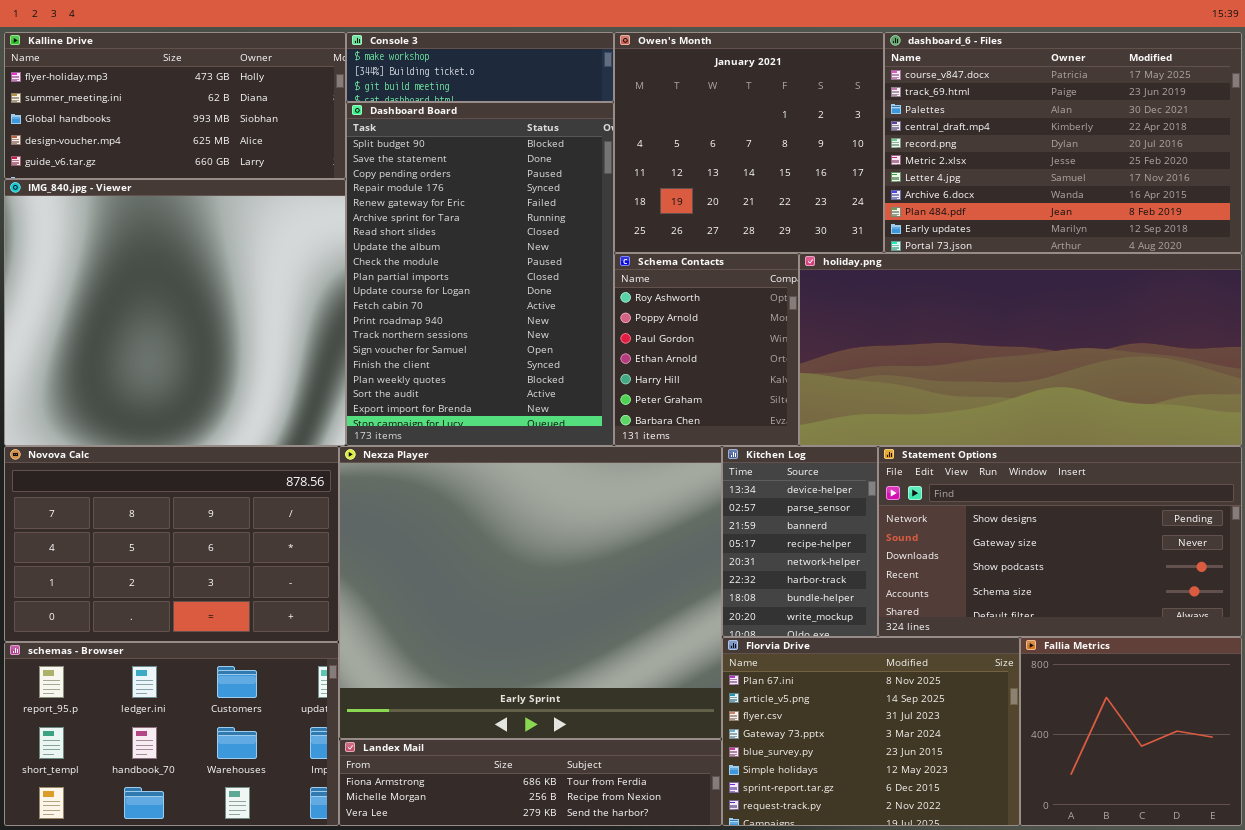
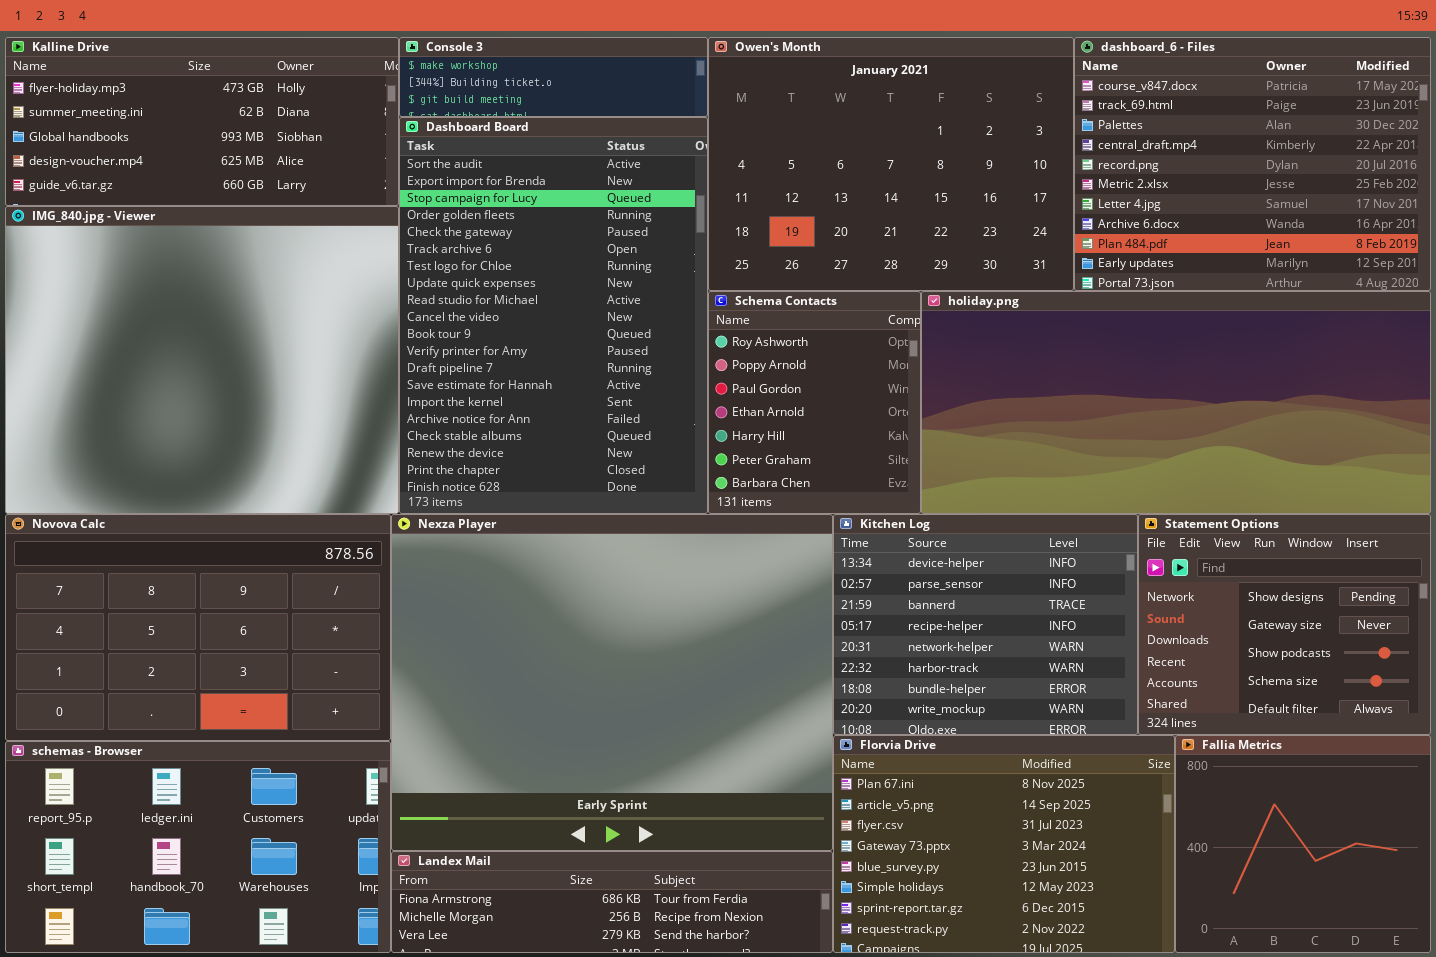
Owen's Month: [614,32,884,253] -> [708,37,1074,291], resized
dashboard_6 - Files: [884,32,1242,253] -> [1074,37,1431,291], resized
Dashboard Board: [346,102,614,446] -> [399,117,708,514], scrolled down 17 rows
Kitchen Log: [722,446,878,637] -> [833,514,1138,735], resized
Statement Options: [878,446,1242,637] -> [1138,514,1431,735], resized

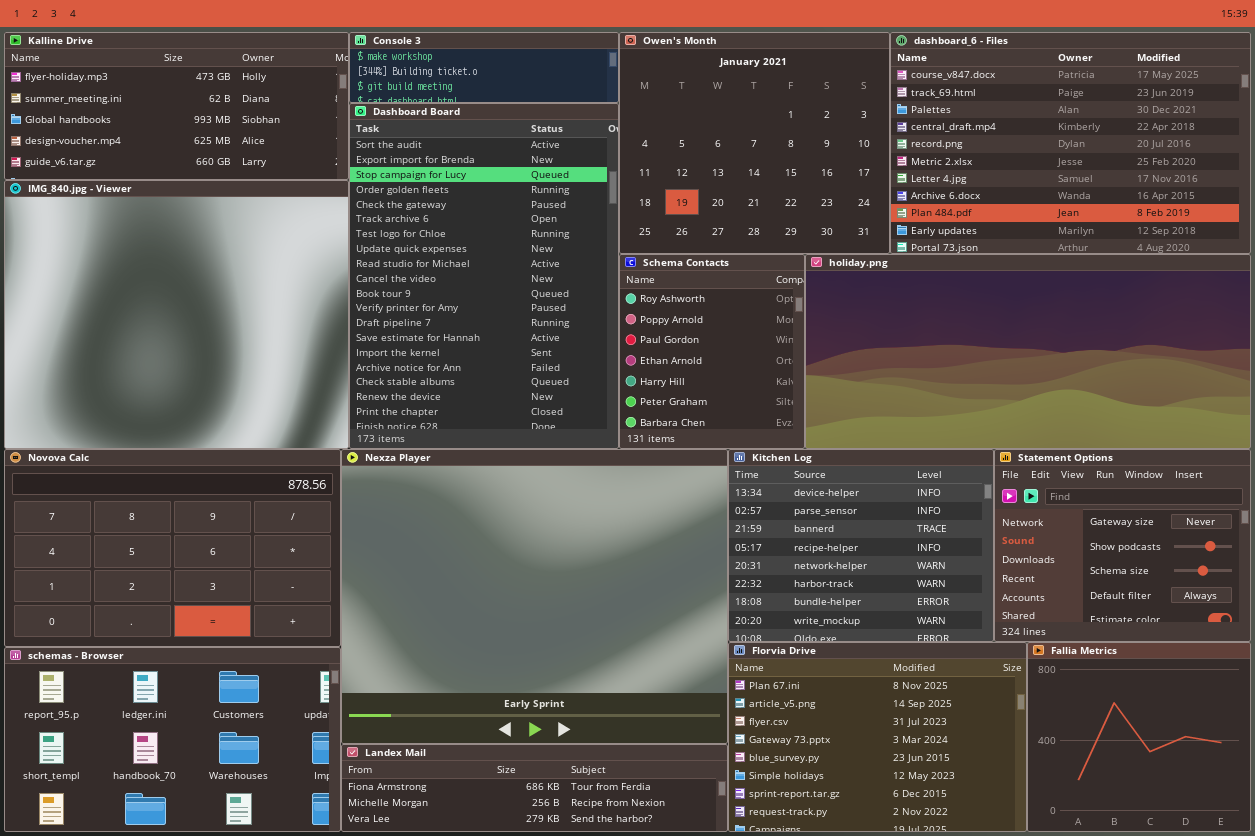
Owen's Month: [708,37,1074,291] -> [619,32,890,254], resized
dashboard_6 - Files: [1074,37,1431,291] -> [890,32,1251,254], resized
Statement Options: [1138,514,1431,735] -> [994,449,1251,642], scrolled down 1 row

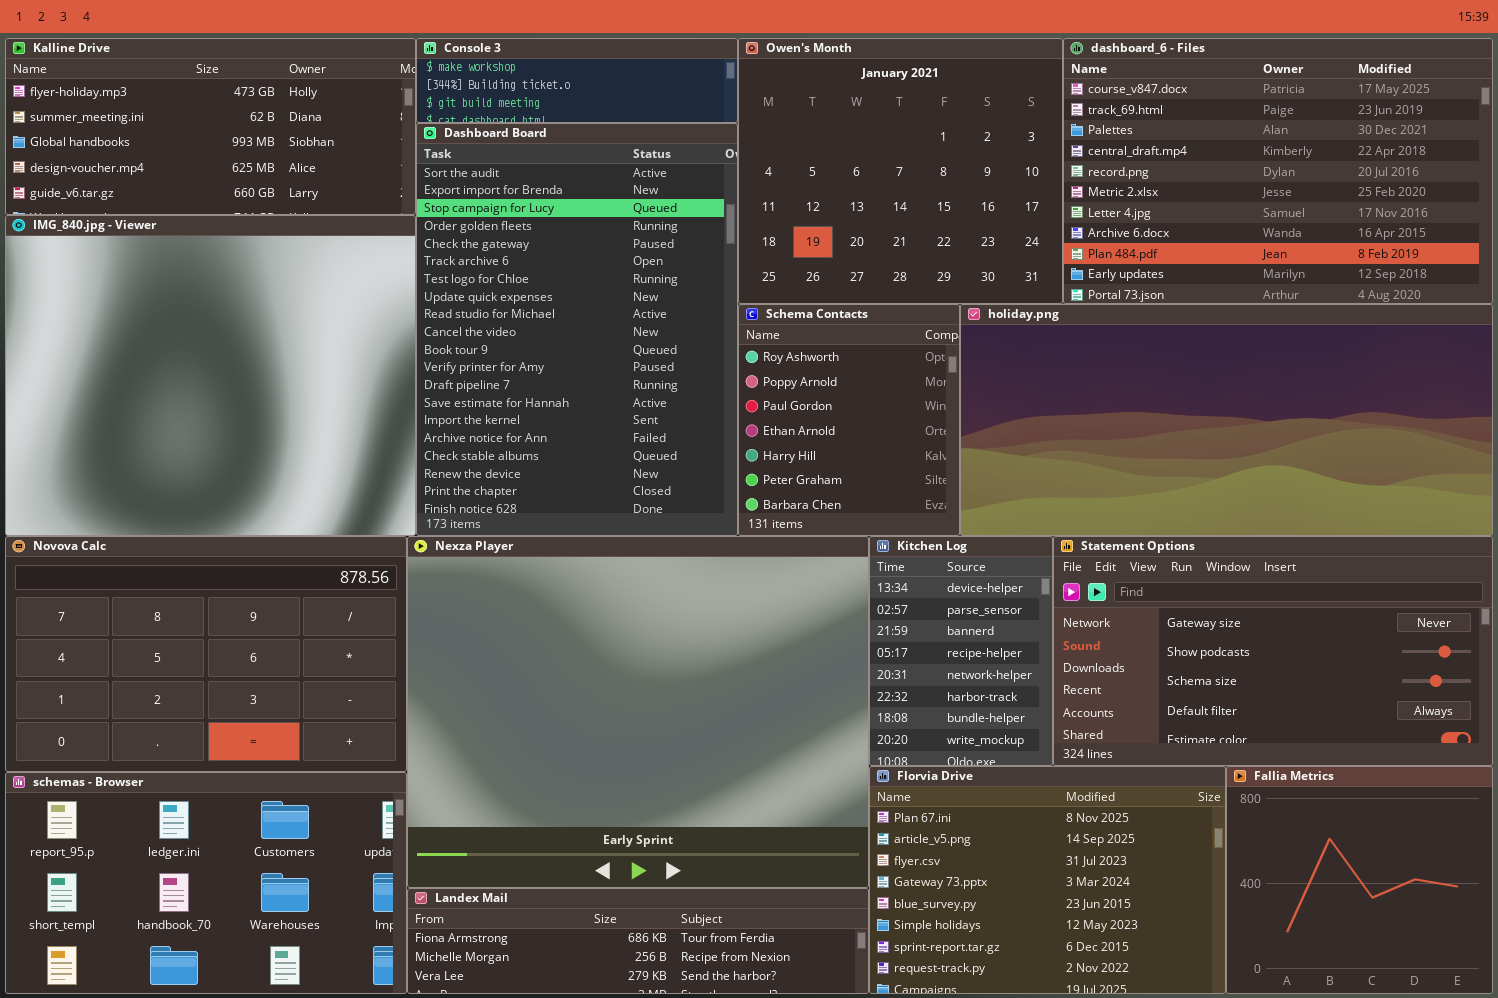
Kitchen Log: [728,449,994,642] -> [869,536,1053,766], resized
Statement Options: [994,449,1251,642] -> [1053,536,1493,766], resized

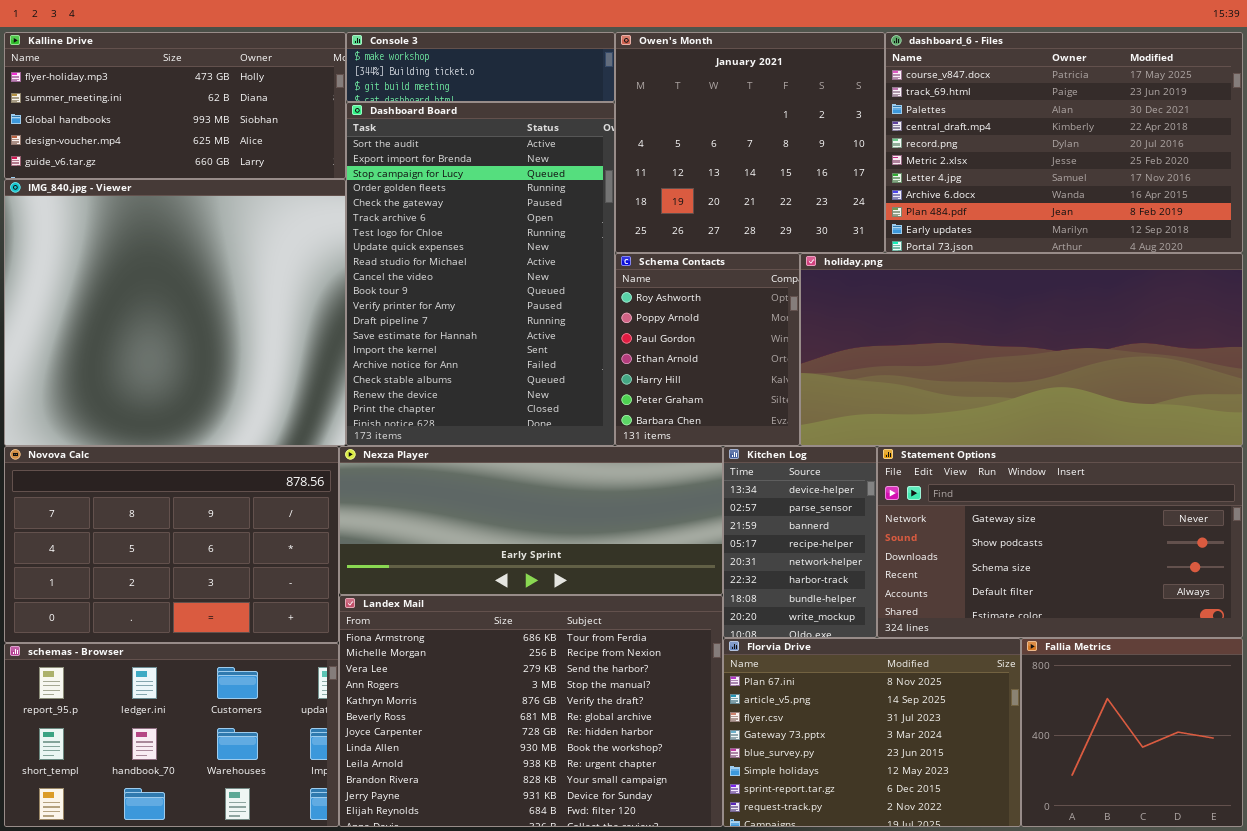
Nexza Player: [407,536,869,888] -> [339,446,723,595], resized
Landex Mail: [407,888,869,994] -> [339,595,723,827], resized

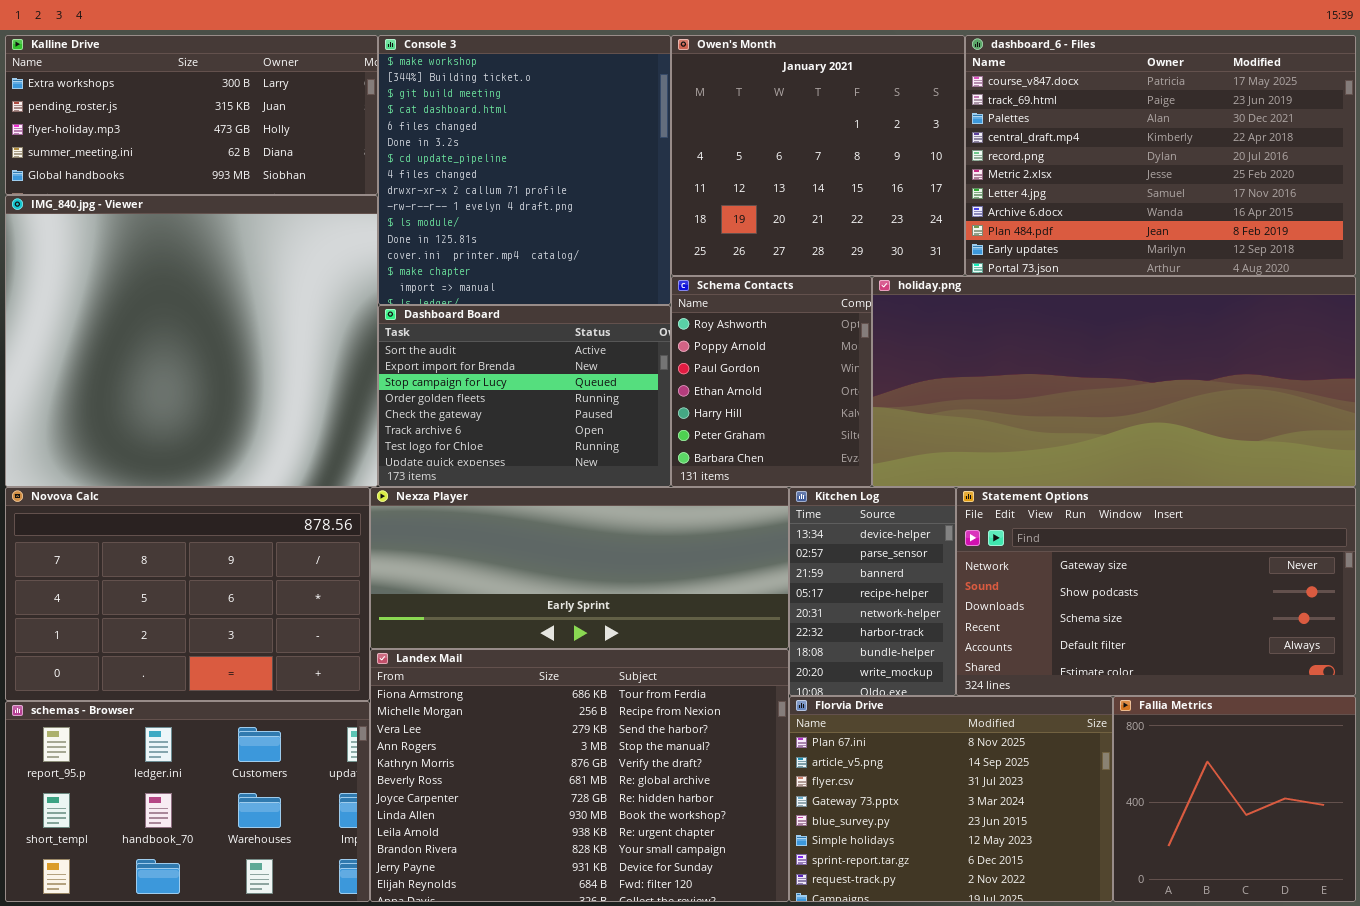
Kalline Drive: [4,32,346,179] -> [5,35,378,195], scrolled up 2 rows
Console 3: [346,32,615,102] -> [378,35,671,305], resized
Dashboard Board: [346,102,615,446] -> [378,305,671,487], resized

